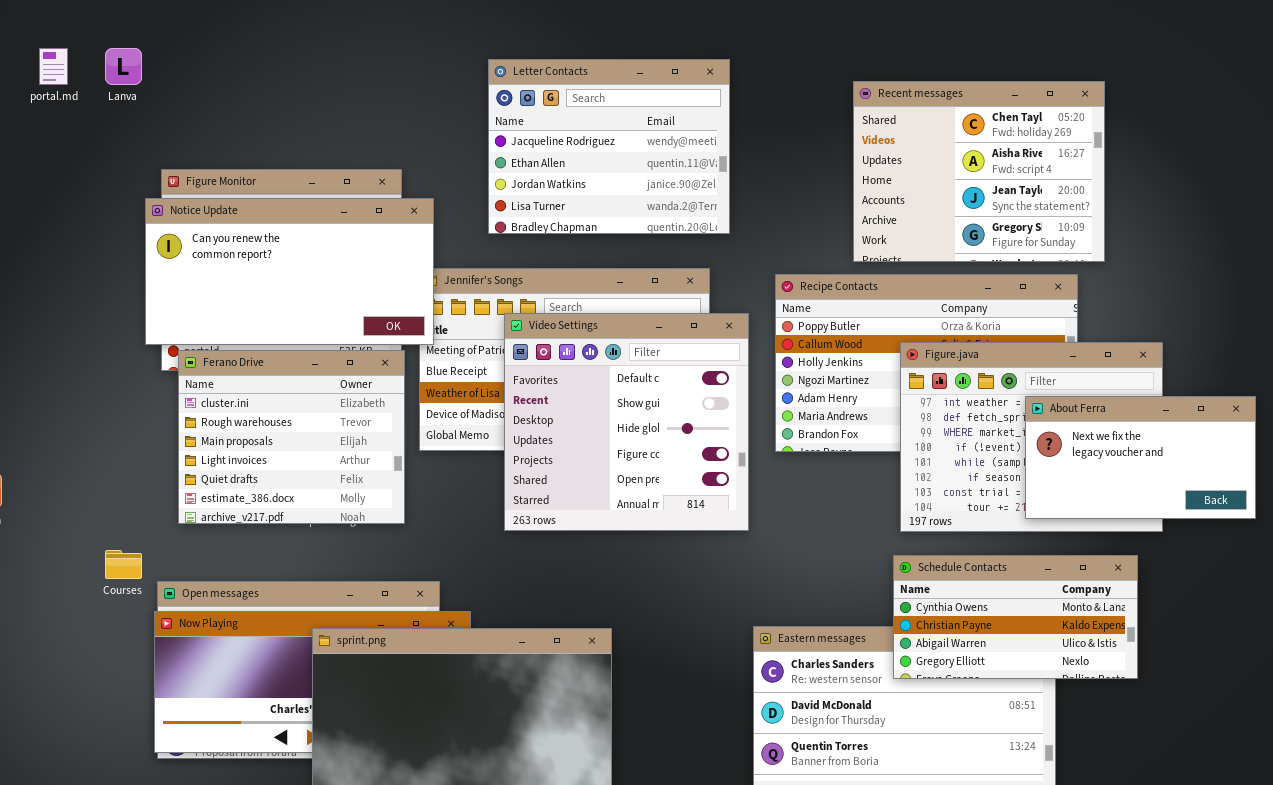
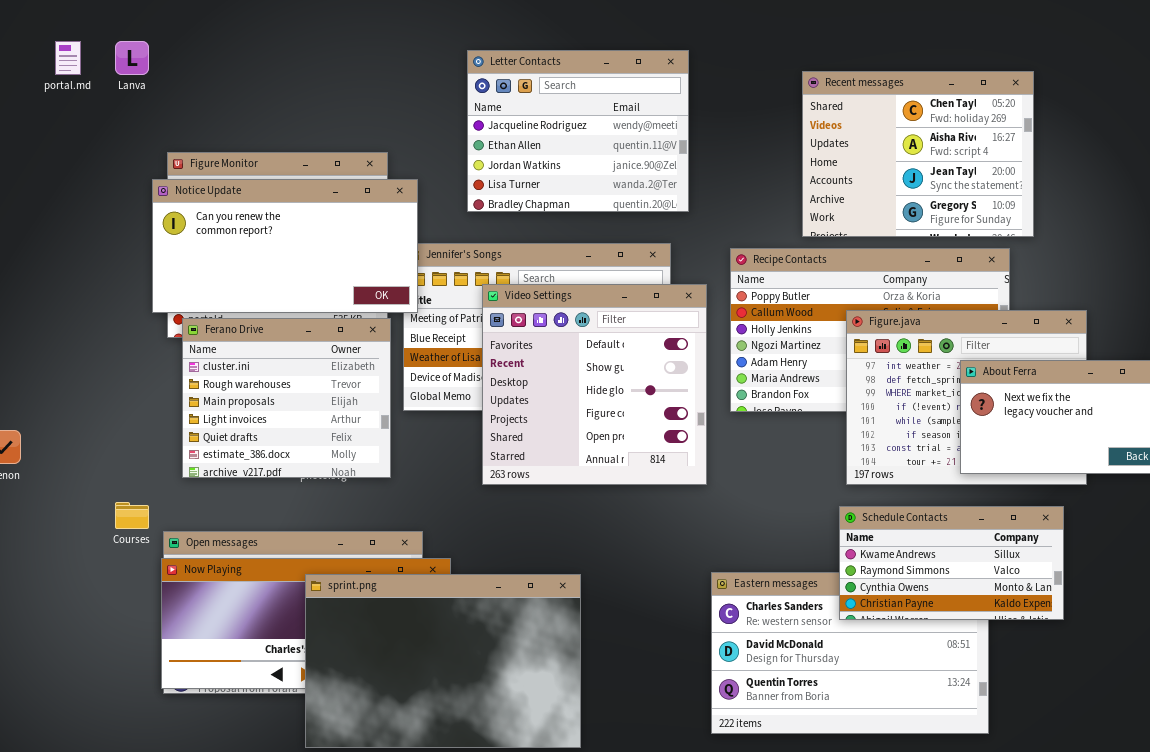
Schedule Contacts: [893,555,1138,679] -> [839,506,1064,620], scrolled up 2 rows

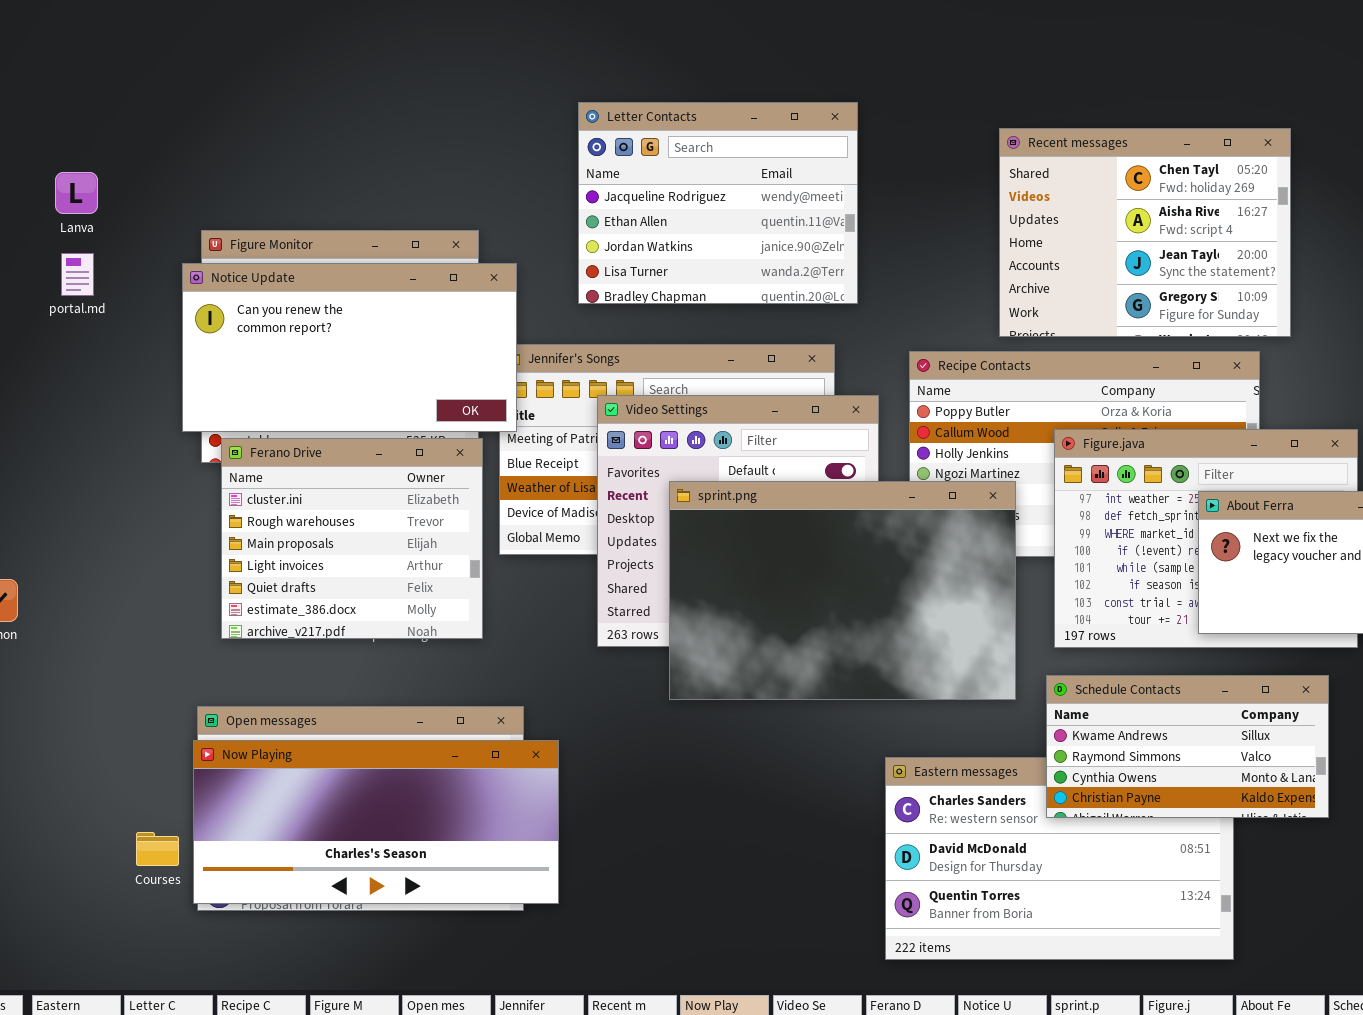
portal.md: [55,41,81,75] -> [61,253,94,296], moved
Lanva: [115,41,149,75] -> [55,172,98,214], moved
Courses: [115,502,149,529] -> [136,832,179,866], moved
sprint.png: [305,574,581,748] -> [669,481,1016,700], moved

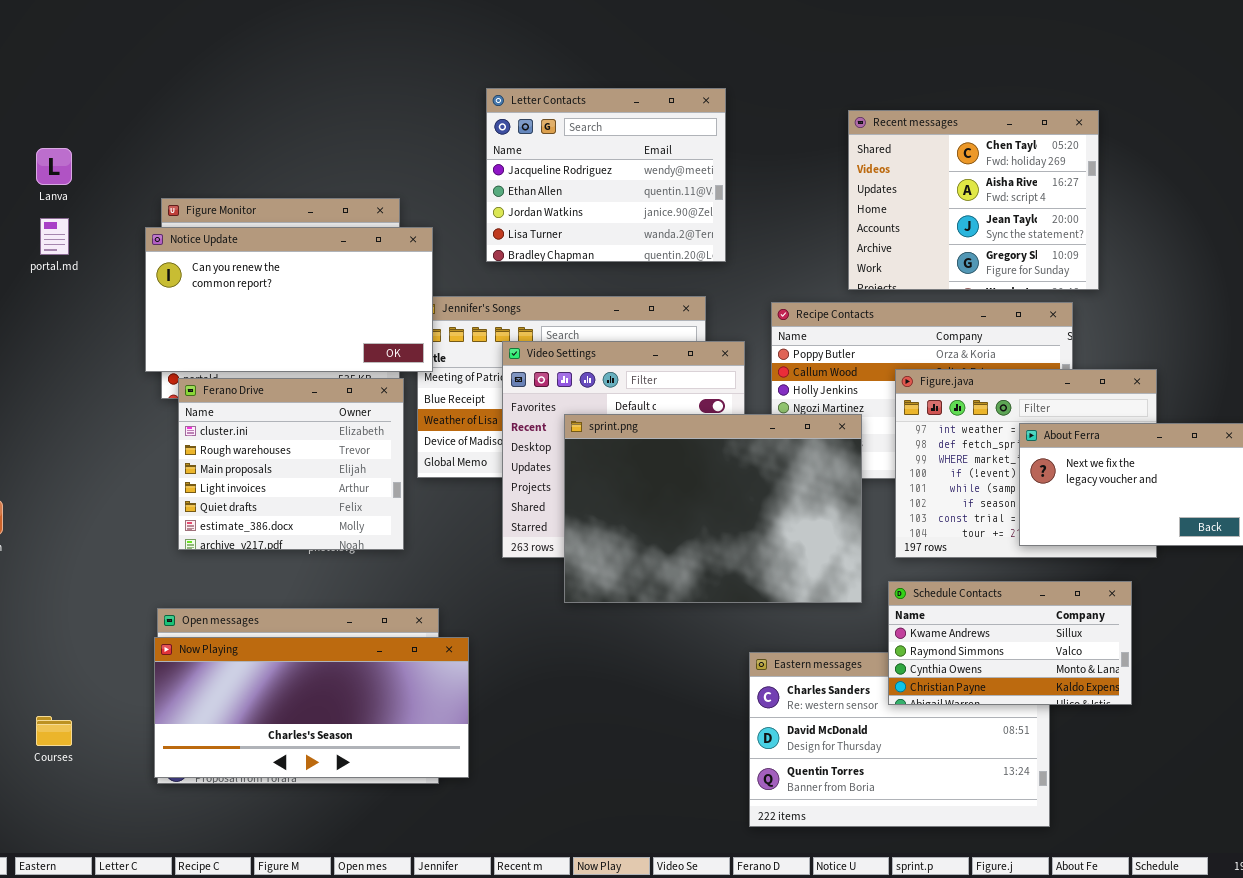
Courses: [136,832,179,866] -> [36,716,72,746], moved

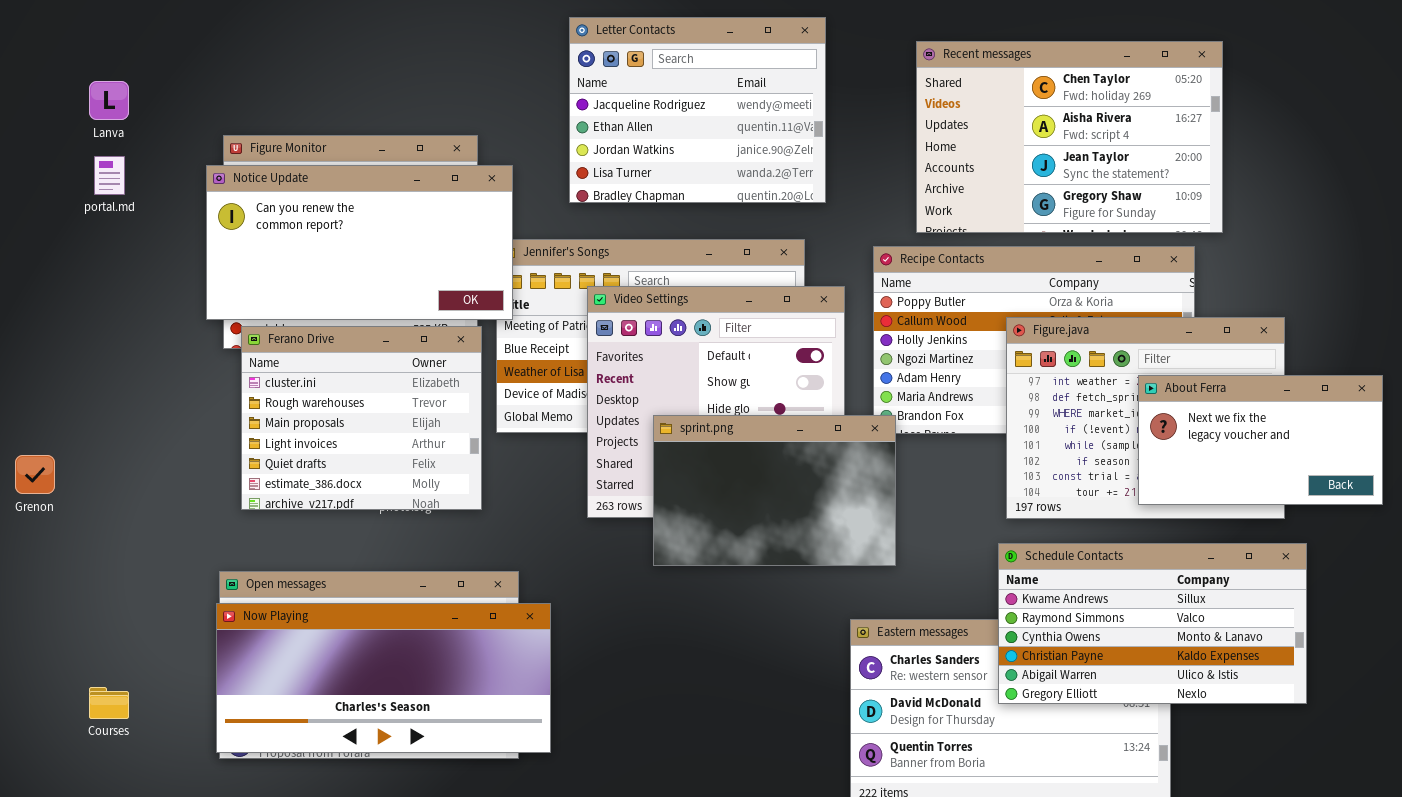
Recent messages: [848,110,1099,290] -> [916,41,1223,233], resized
sprint.png: [564,414,862,603] -> [653,415,896,566], resized
Schedule Contacts: [888,581,1132,705] -> [998,543,1307,704], resized

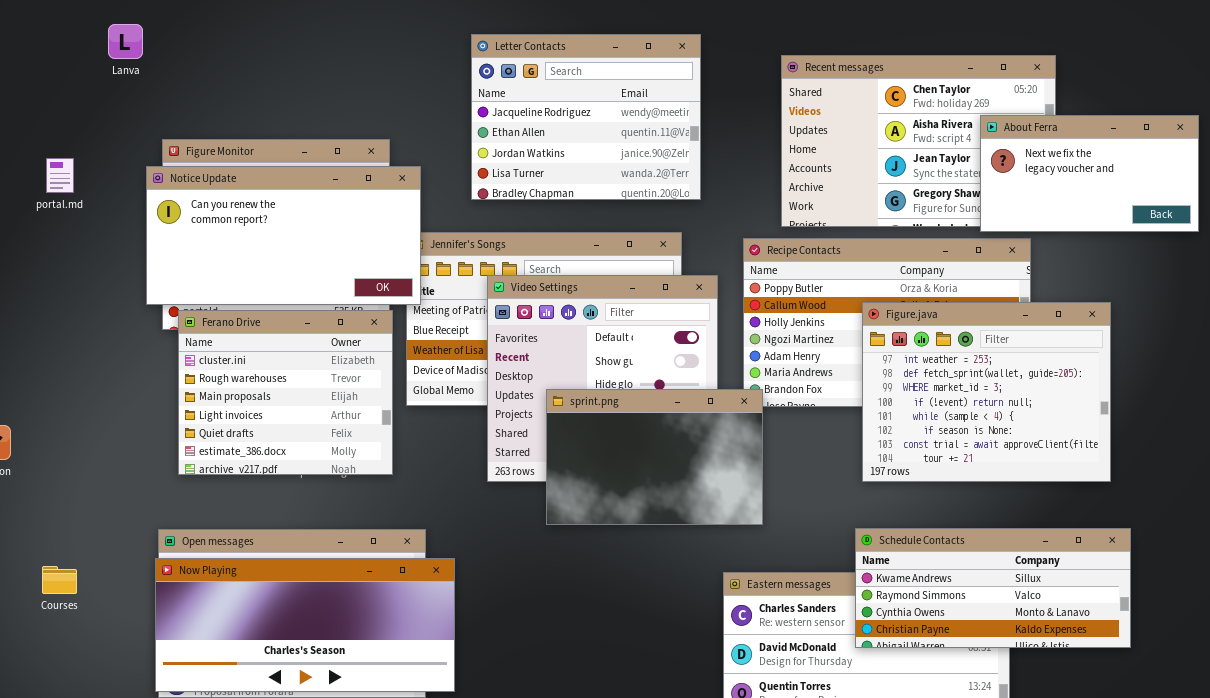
Lanva: [89,81,129,120] -> [108,24,143,59], moved
About Ferra: [1138,375,1383,505] -> [980,115,1199,232], moved
Schedule Contacts: [998,543,1307,704] -> [855,528,1131,648], resized
Courses: [89,687,129,719] -> [42,566,77,594], moved

